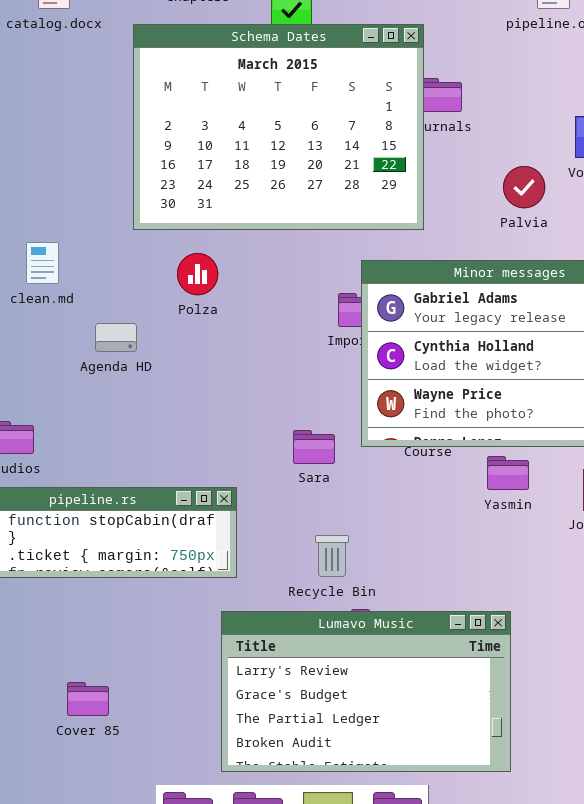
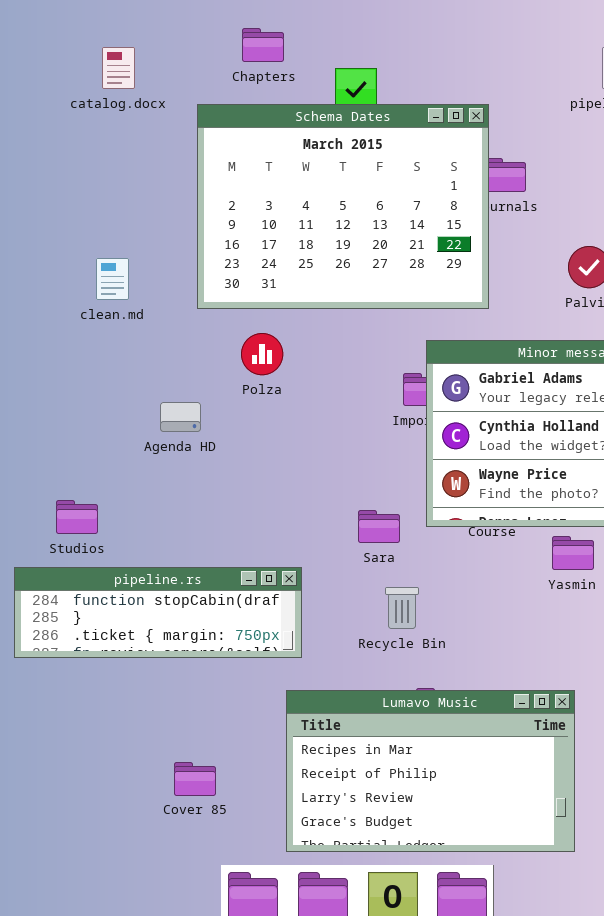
clean.md: [26,242,59,284] -> [96,258,129,300], moved
Recycle Bin: [315,535,349,577] -> [385,587,419,629], moved
Lumavo Music: [221,611,511,772] -> [286,690,575,852], scrolled up 2 rows
Cover 85: [67,682,109,716] -> [174,762,216,796], moved

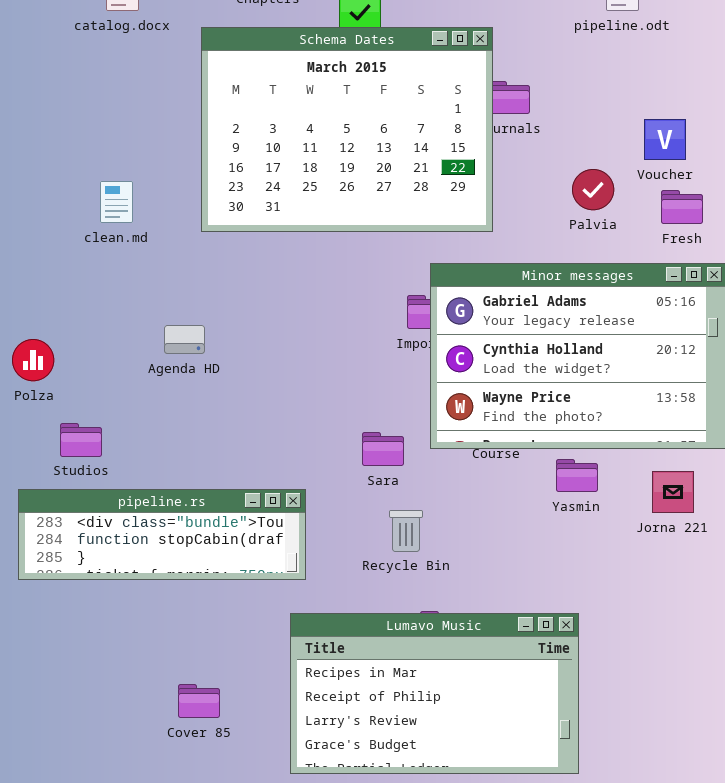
Polza: [241,333,283,375] -> [12,339,54,381], moved
pipeline.rs: [14,567,302,658] -> [18,489,306,580], scrolled up 1 row

